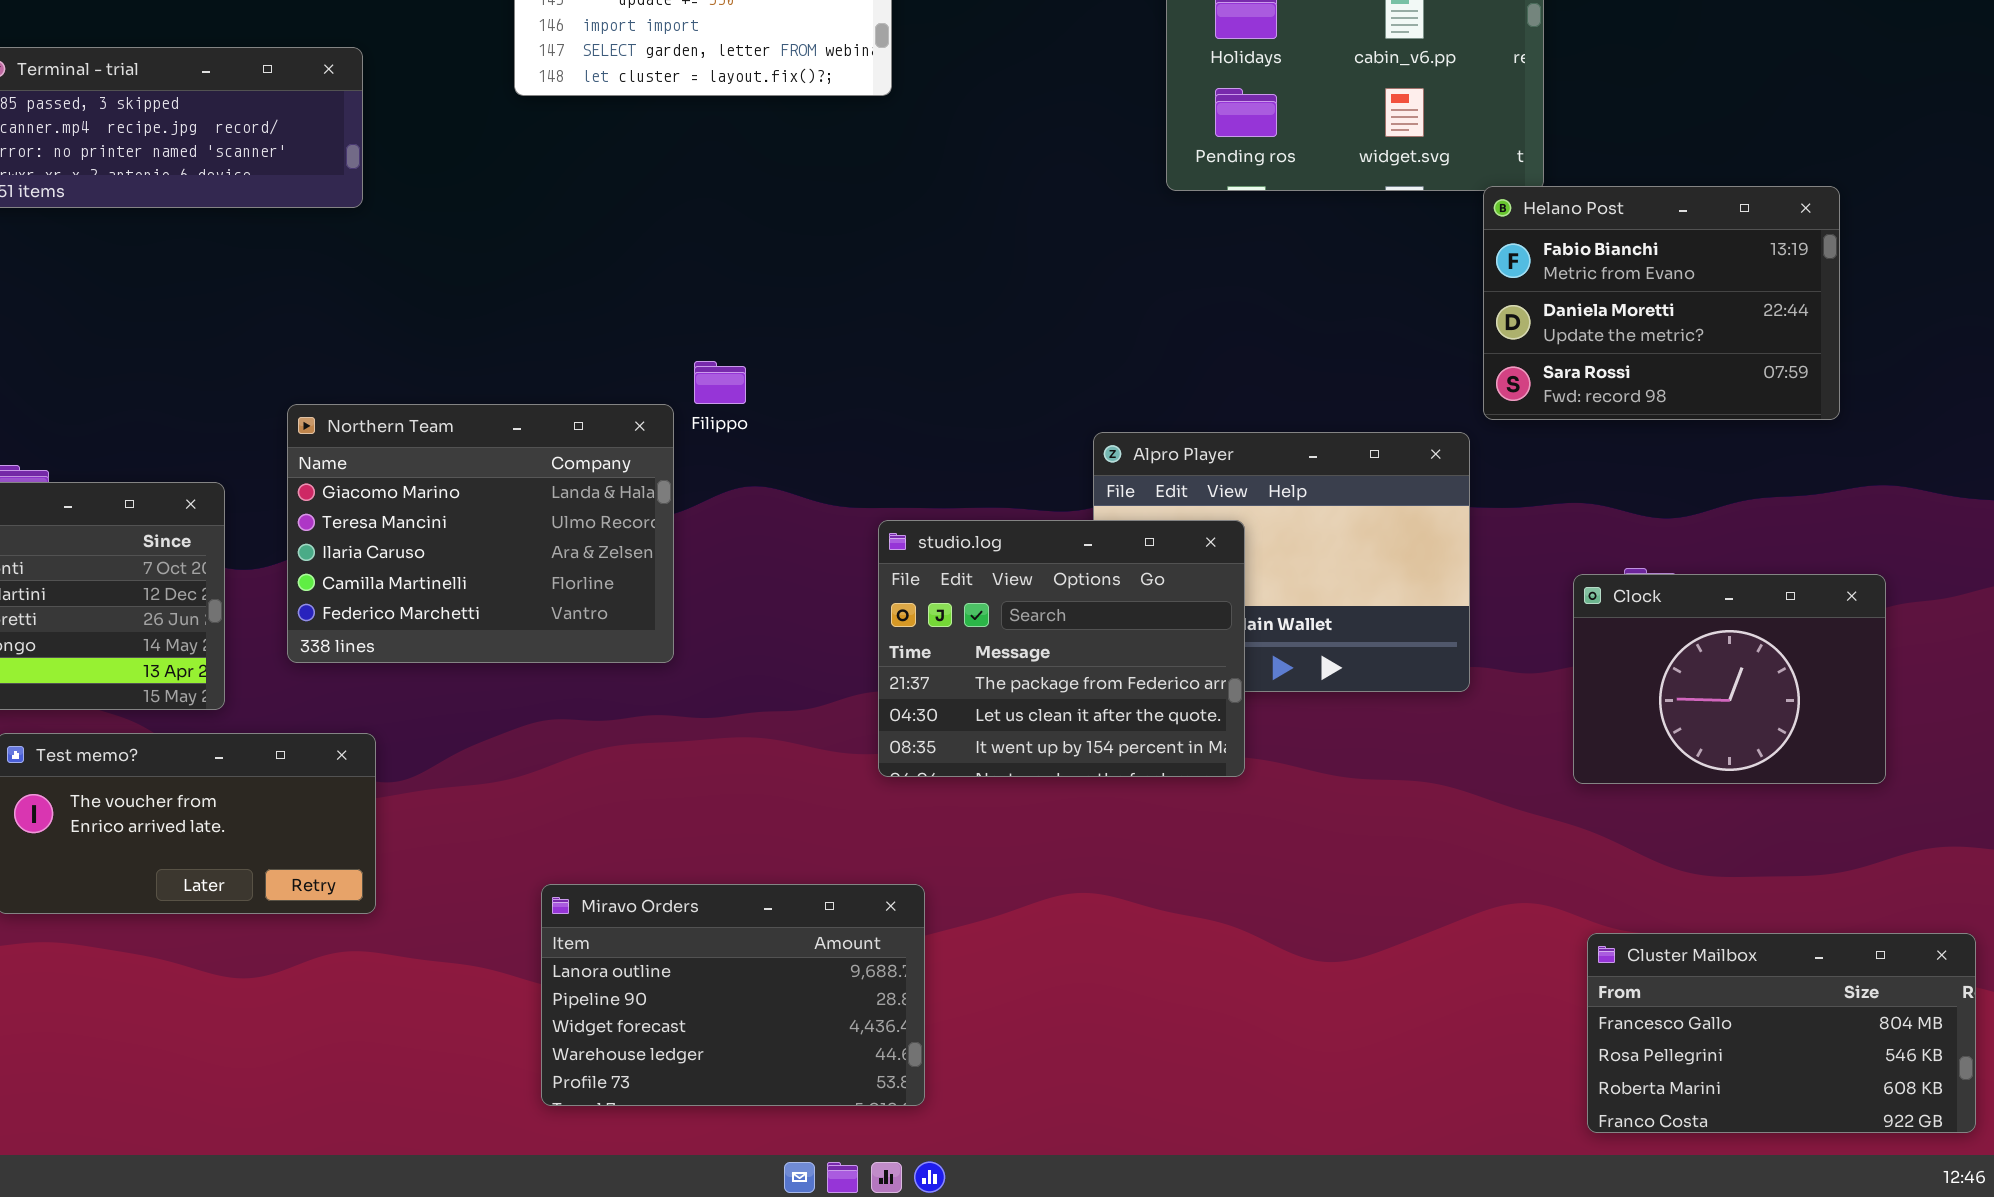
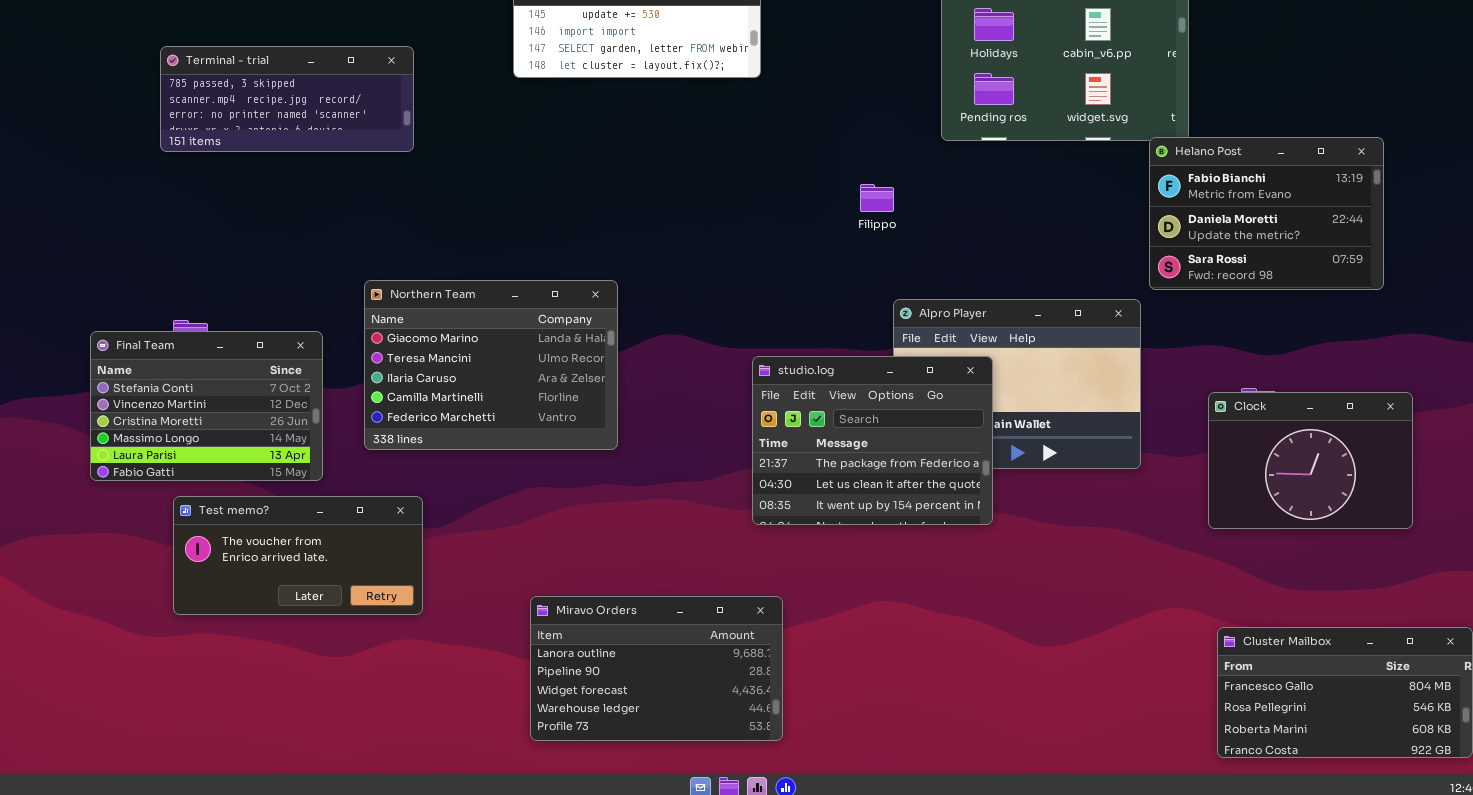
Filippo: [694,361,746,404] -> [860,184,894,212], moved

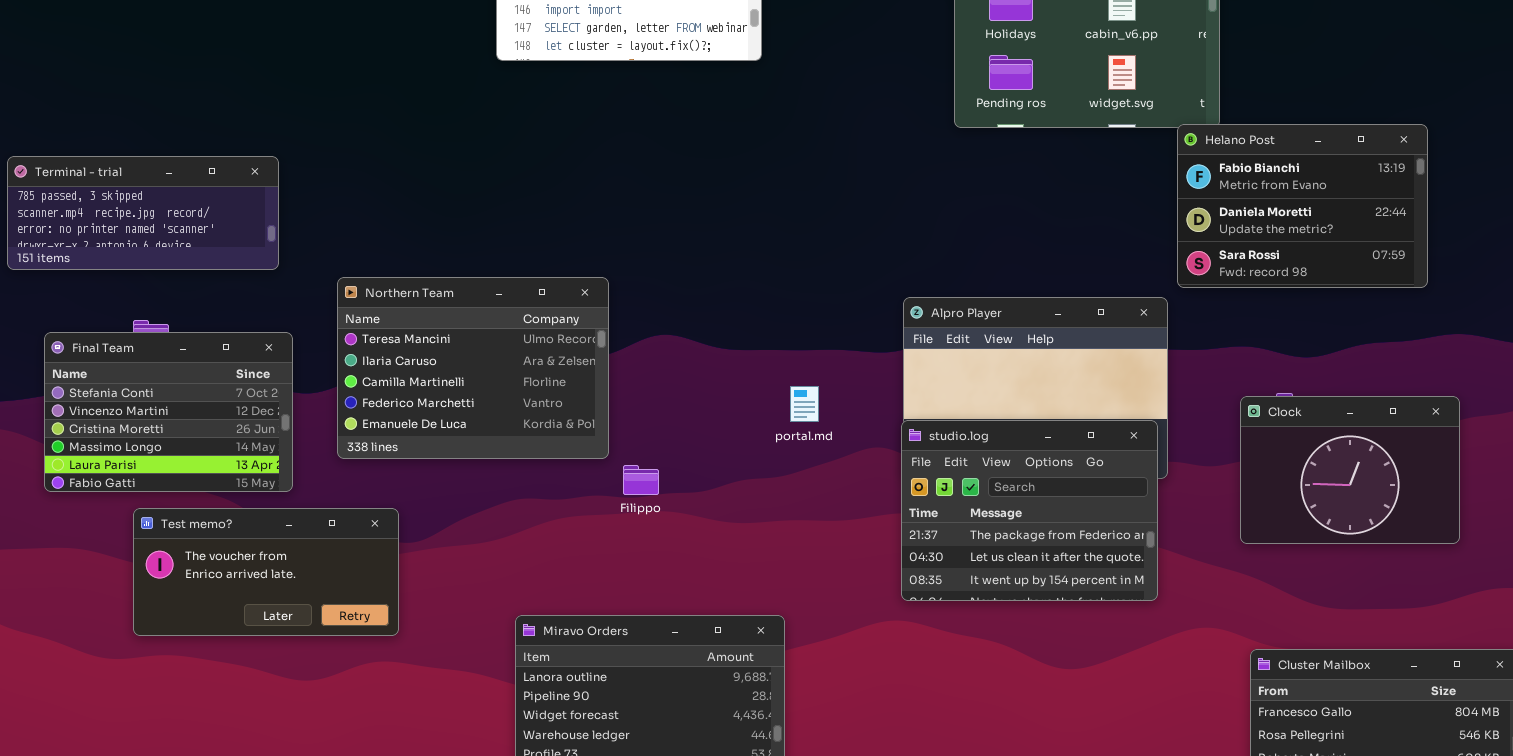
Terminal - trial: [160,46,414,152] -> [7,156,279,270], moved
Filippo: [860,184,894,212] -> [623,465,659,495], moved
Northern Team: [364,280,618,450] -> [337,277,609,459], scrolled down 1 row
studio.log: [752,356,993,525] -> [901,420,1158,601], moved

